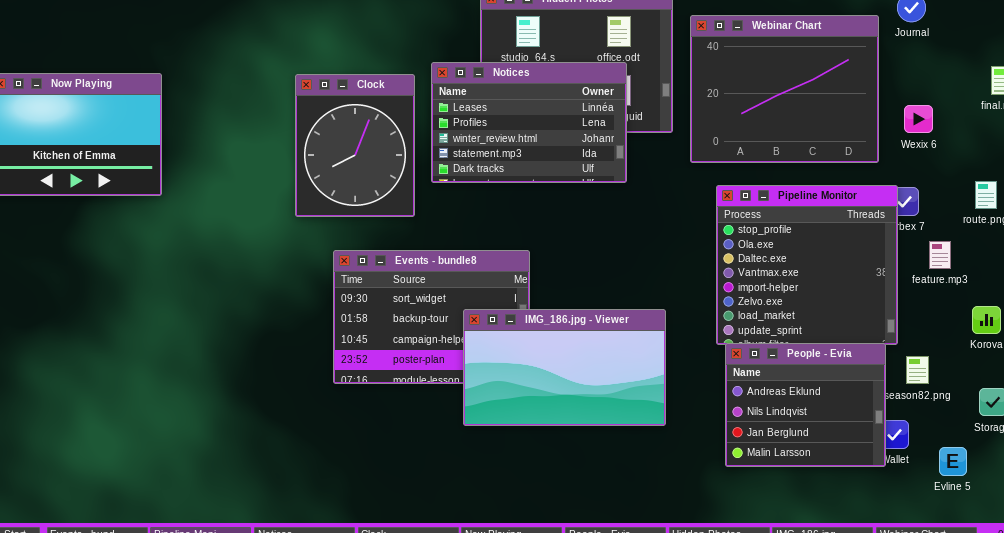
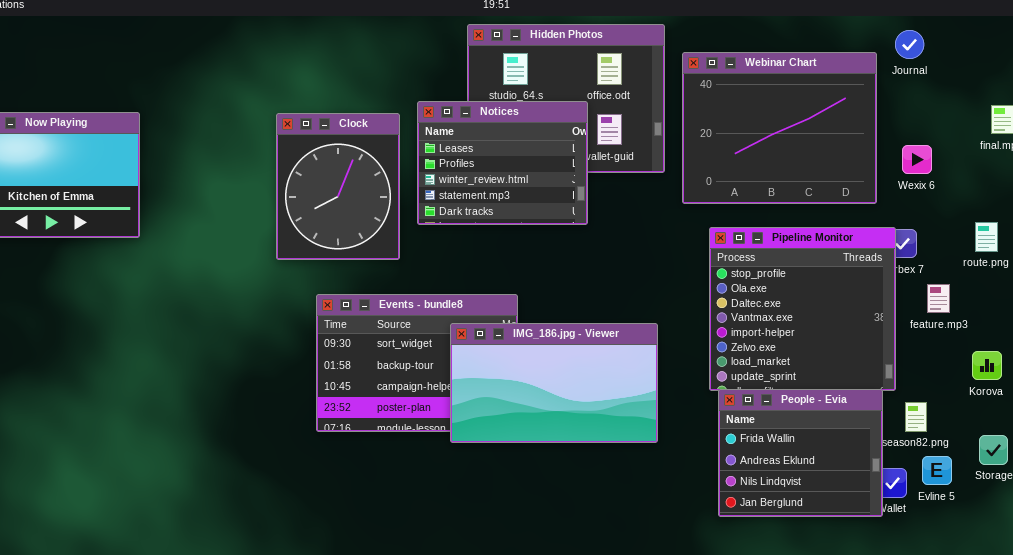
Notices: [431,62,627,183] -> [417,101,588,225], resized
IMG_186.jpg - Viewer: [463,309,666,426] -> [450,323,658,443], moved
People - Evia: [725,343,886,467] -> [718,389,883,517], scrolled up 1 row
Evline 5: [939,447,967,476] -> [922,456,952,485], moved

